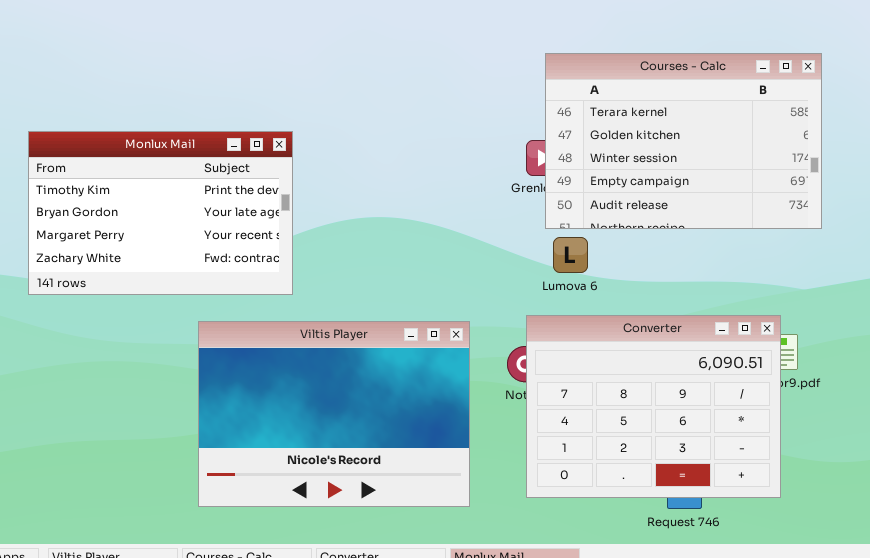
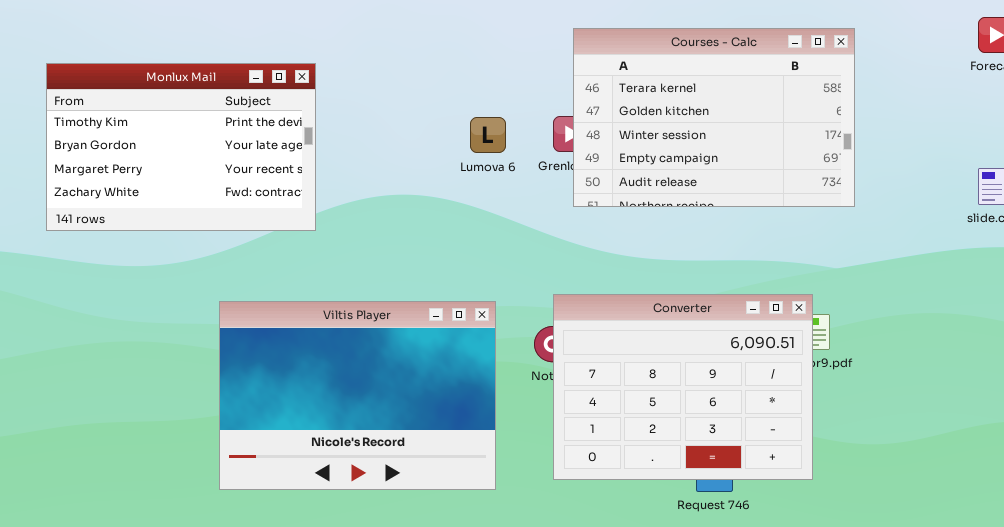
Monlux Mail: [28,131,293,295] -> [46,63,316,231], moved
Lumova 6: [553,237,588,273] -> [470,117,506,153], moved

